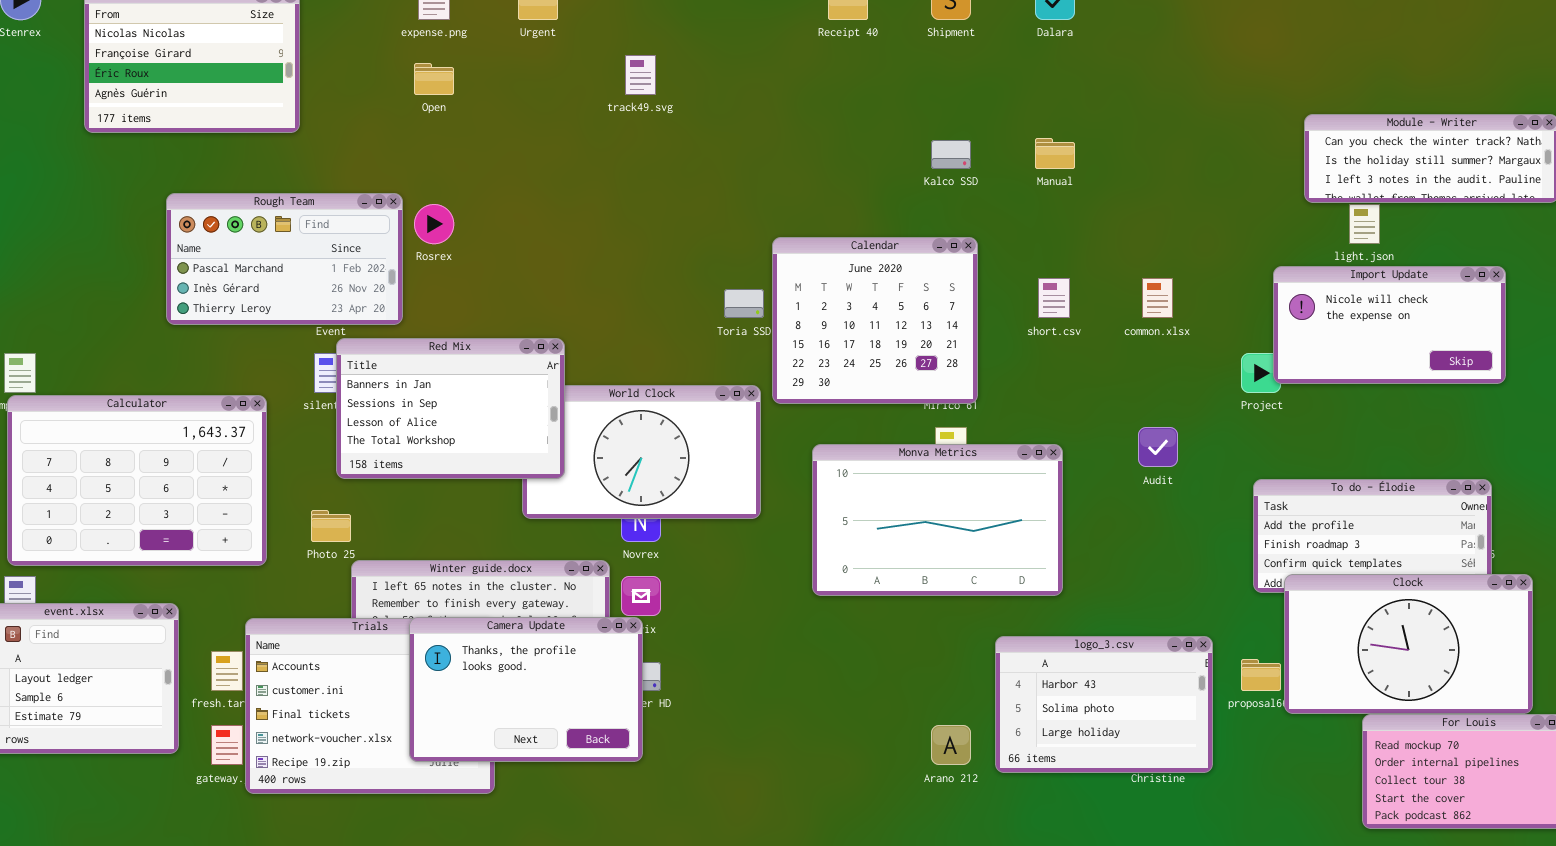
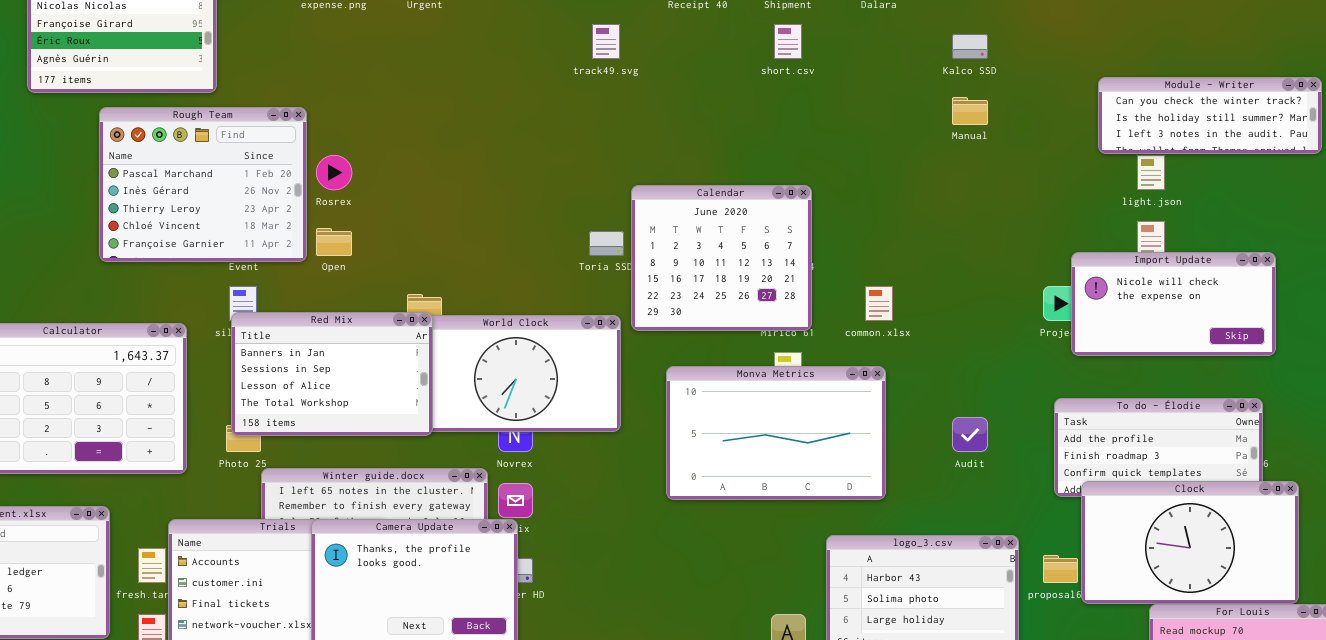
track49.svg: [625,55,656,95] -> [592,24,620,59], moved
Open: [414,63,454,95] -> [316,228,352,256], moved
Manual: [1035,138,1075,169] -> [952,97,988,125], moved
Kalco SSD: [931,140,971,169] -> [952,34,988,59], moved
Rough Team: [166,193,403,325] -> [99,107,307,262], resized
Import Update: [1273,266,1506,384] -> [1071,252,1276,356], moved
short.csv: [1038,278,1070,318] -> [774,24,802,59], moved
common.xlsx: [1142,278,1173,318] -> [865,286,893,321], moved
Red Mix: [336,338,565,479] -> [231,312,433,436], moved
Audit: [1138,427,1178,467] -> [952,417,988,452], moved

